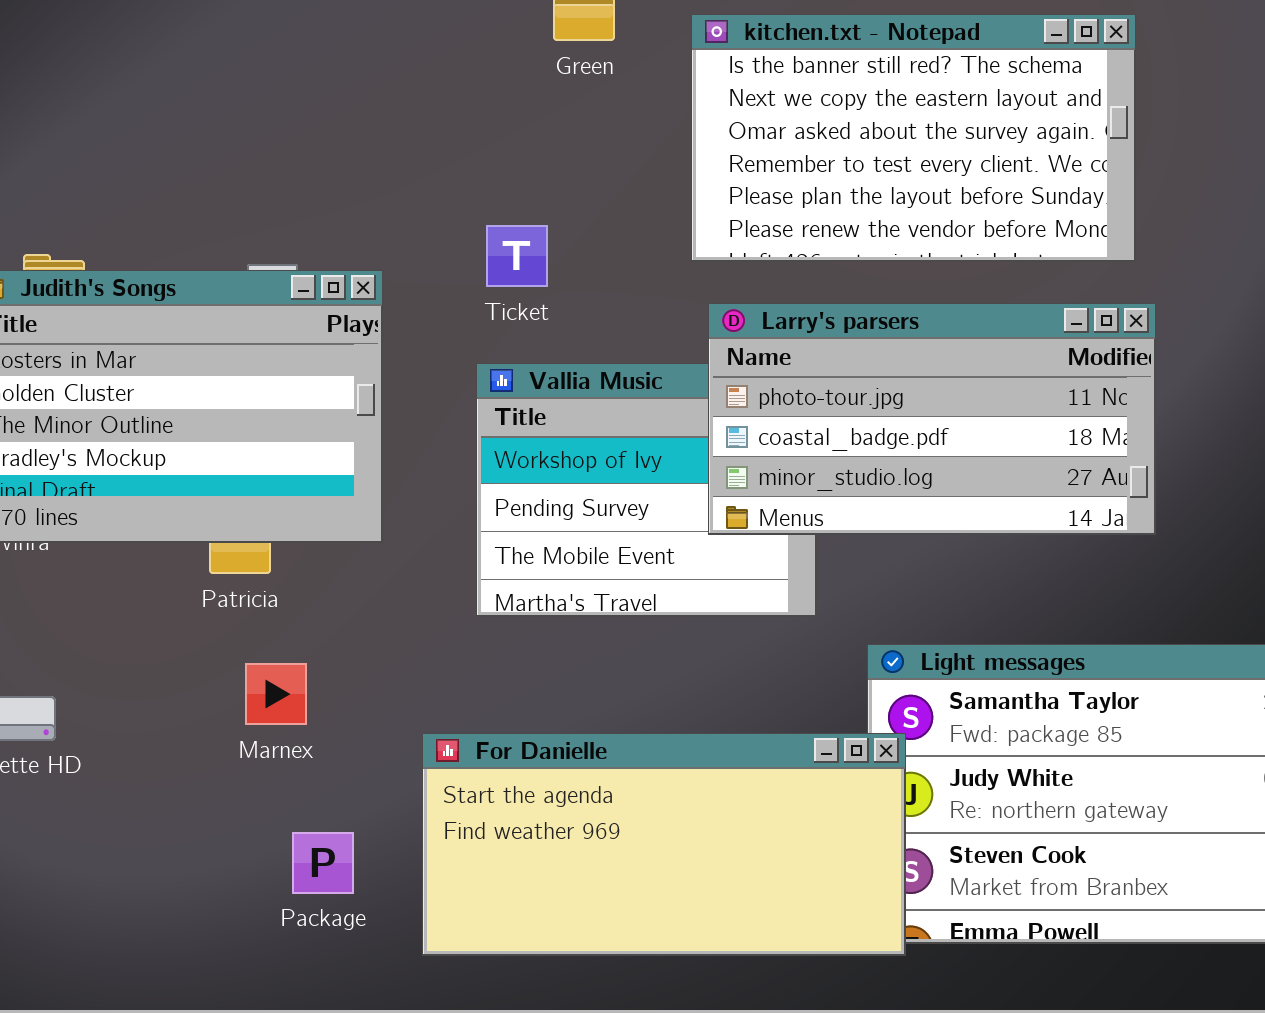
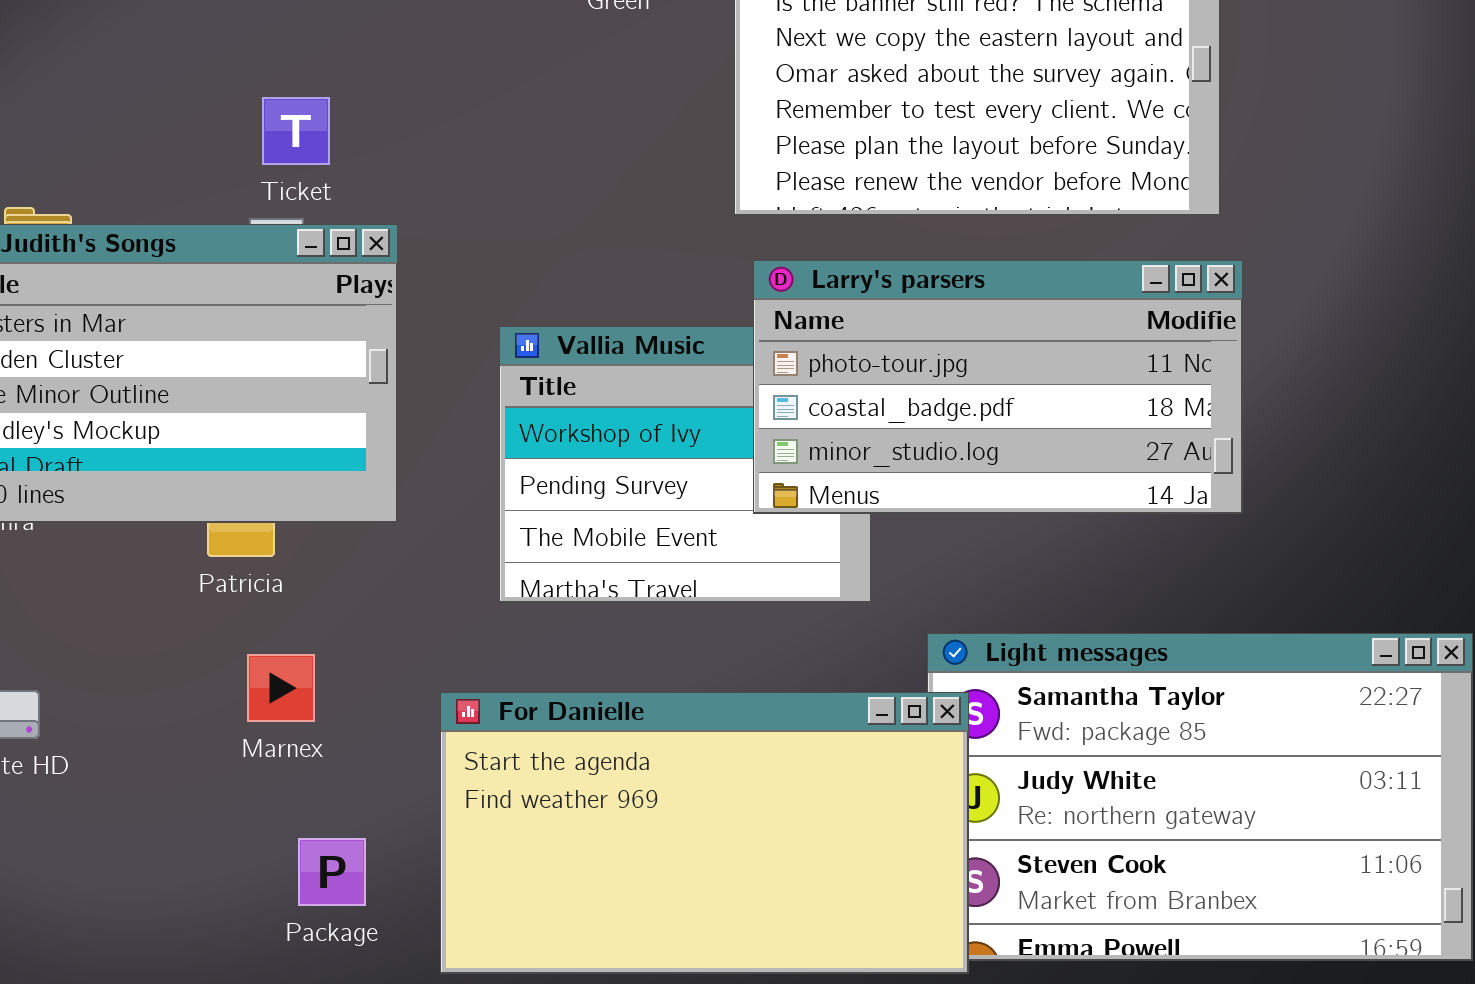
Ticket: [486,225,548,287] -> [262,97,330,165], moved
For Danielle: [422,733,906,956] -> [440,692,969,974], resized

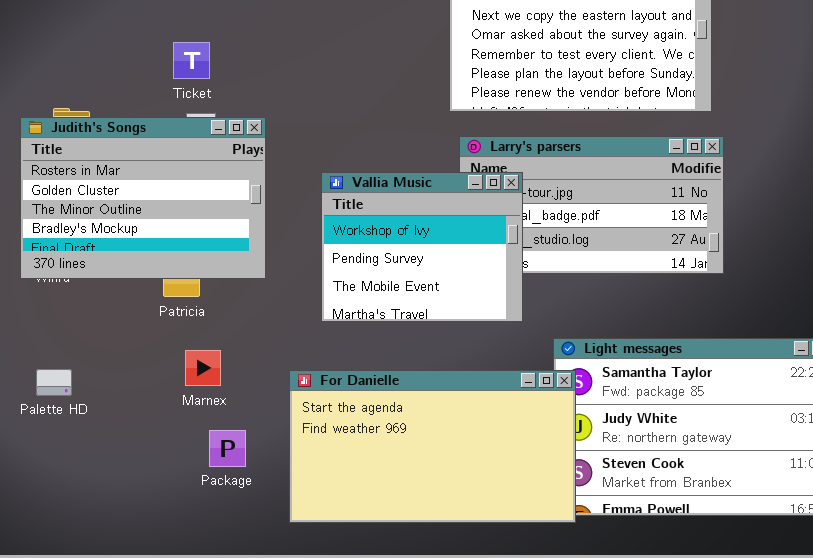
Ticket: [262,97,330,165] -> [173,42,210,79], moved
Vallia Music: [499,326,872,603] -> [321,172,523,322], raised
Package: [298,838,366,906] -> [209,430,246,467], moved

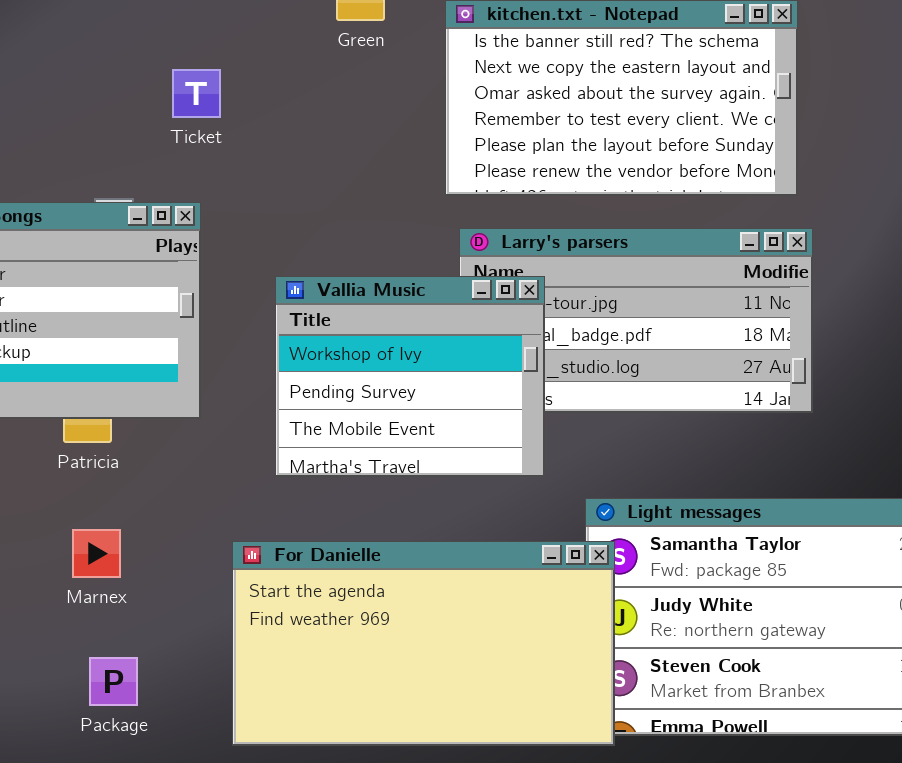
Ticket: [173,42,210,79] -> [172,69,221,118], moved
Marnex: [185,350,221,386] -> [72,529,121,578], moved
Package: [209,430,246,467] -> [89,657,138,706], moved

